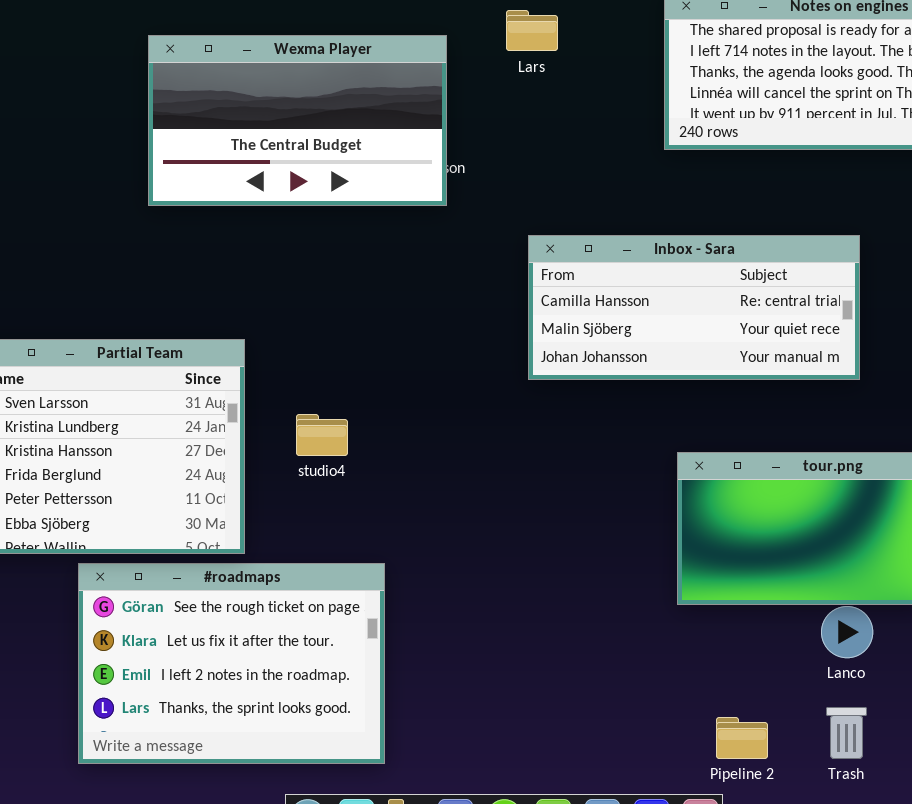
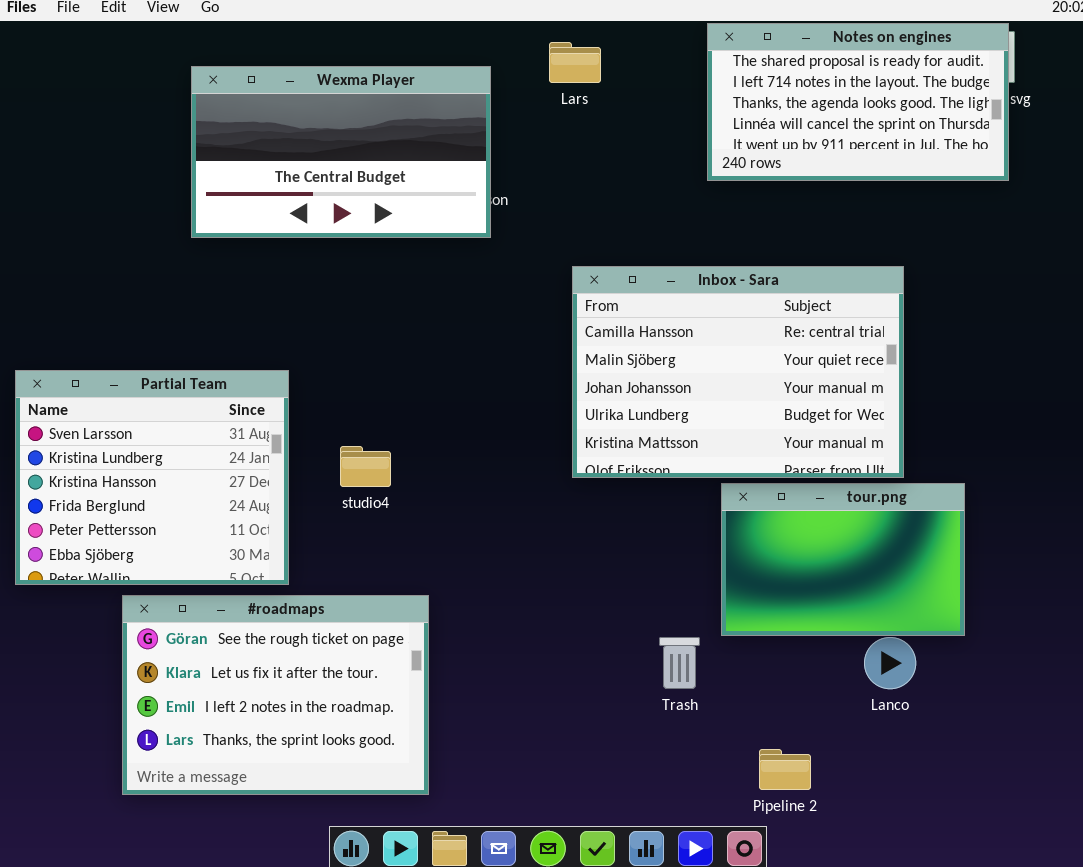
Inbox - Sara: [528,235,860,380] -> [572,266,904,478], resized
Trash: [826,707,867,759] -> [659,637,700,689], moved

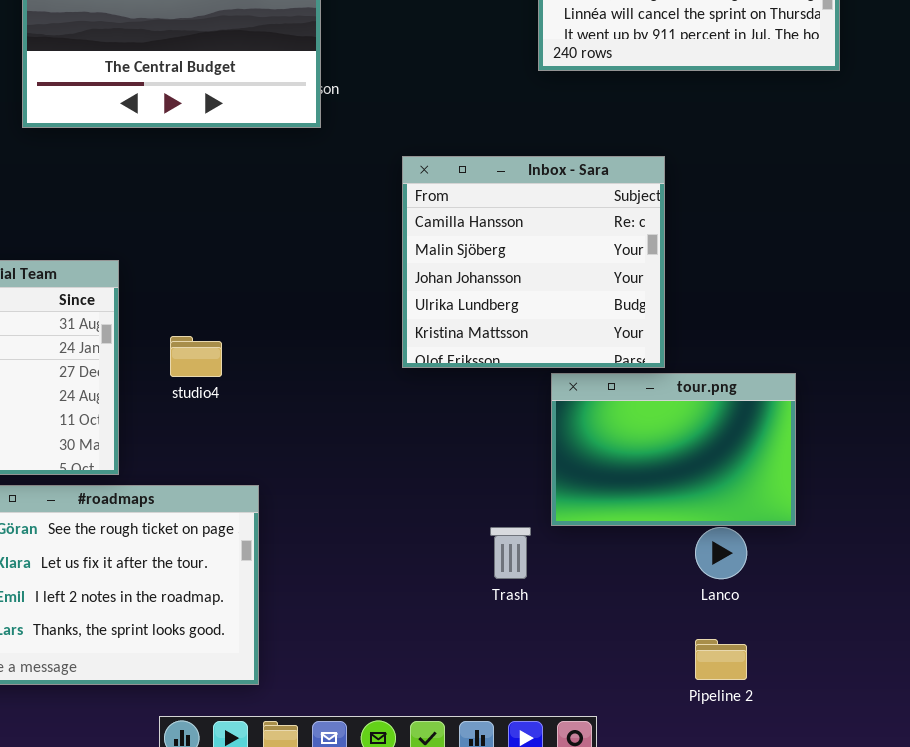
Inbox - Sara: [572,266,904,478] -> [402,156,665,368], resized
Pipeline 2: [759,749,811,790] -> [695,639,747,680], moved

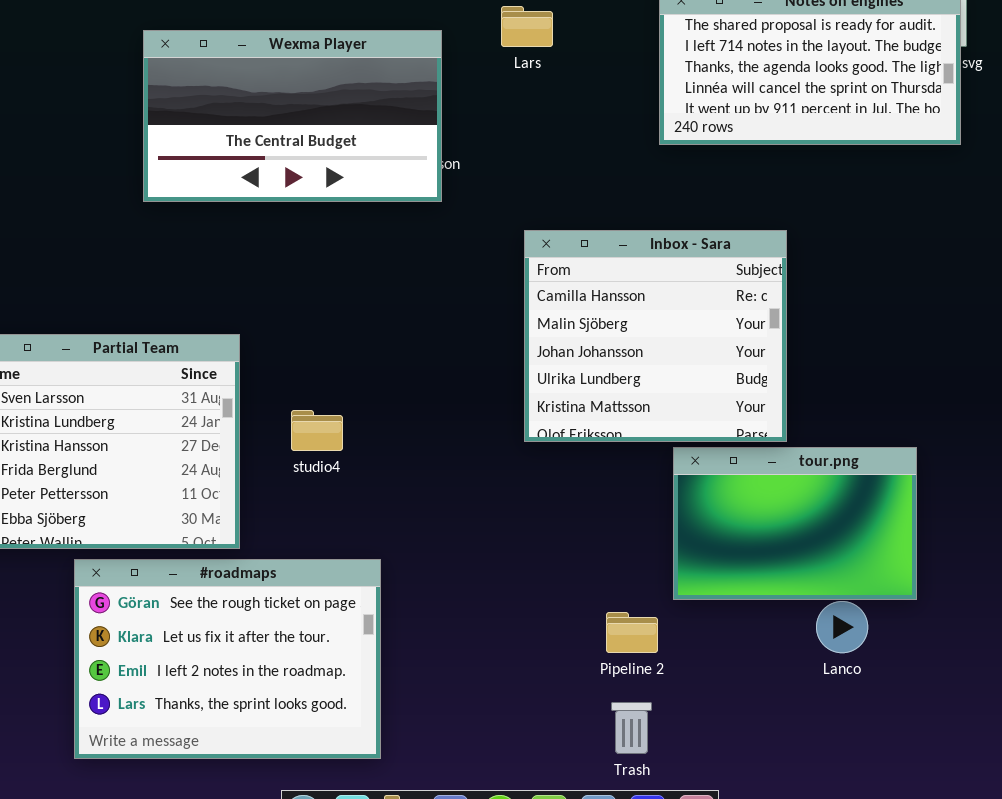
Trash: [490,527,531,579] -> [611,702,652,754], moved
Pipeline 2: [695,639,747,680] -> [606,612,658,653], moved

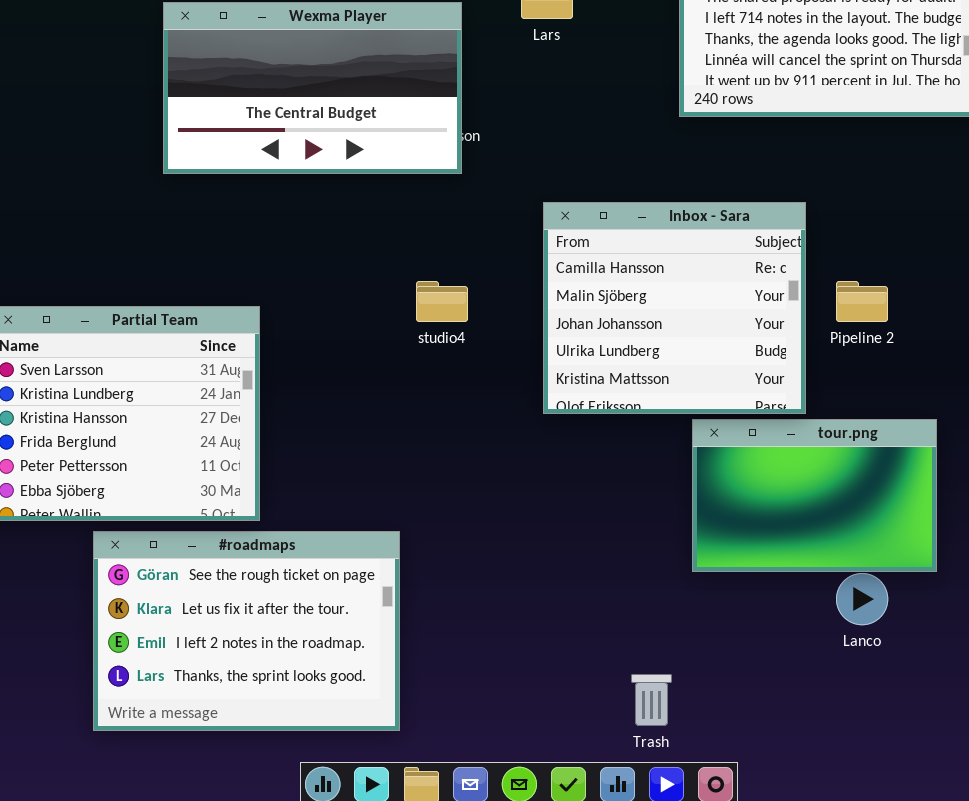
studio4: [291,410,343,451] -> [416,281,468,322], moved
Pipeline 2: [606,612,658,653] -> [836,281,888,322], moved

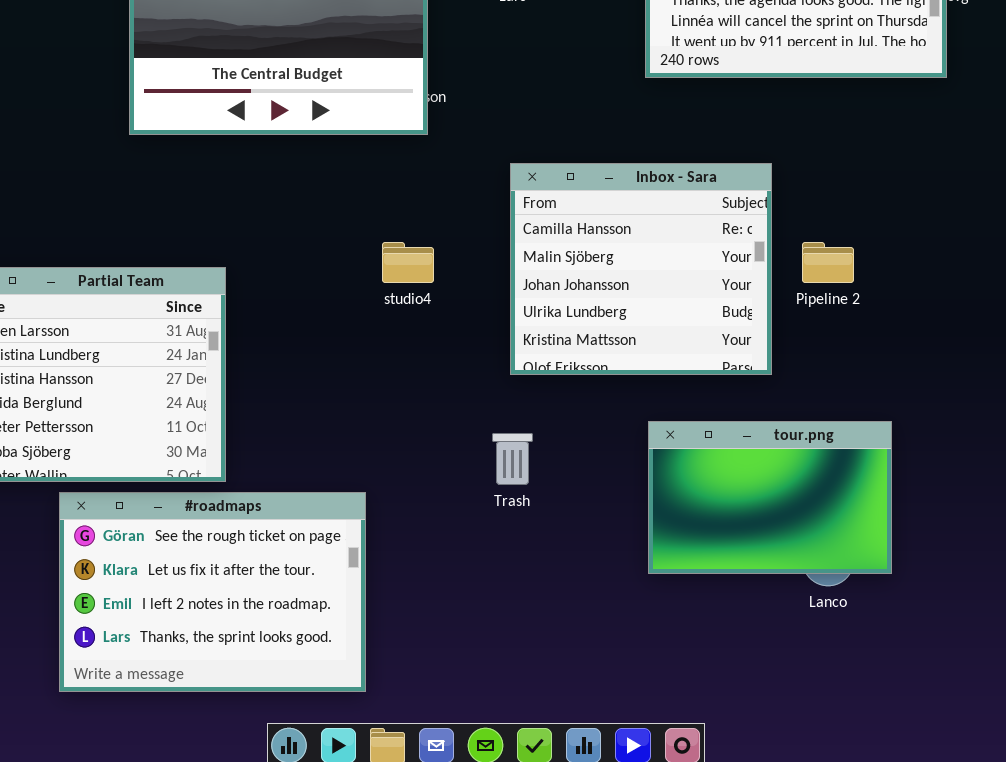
tour.png: [692,419,937,572] -> [648,421,892,574], moved
Trash: [631,674,672,726] -> [492,433,533,485], moved

